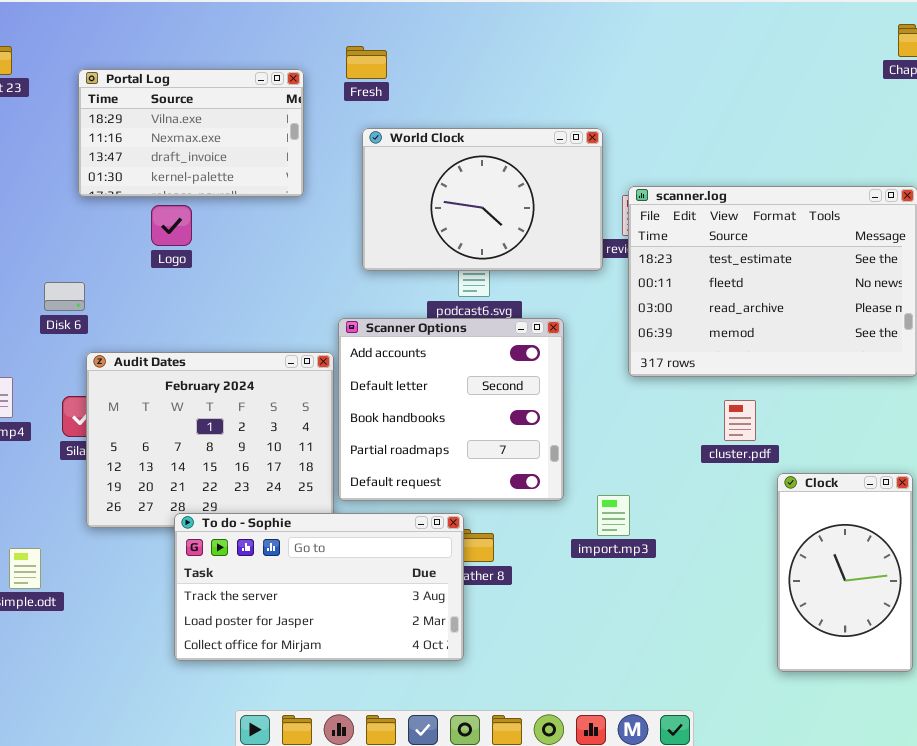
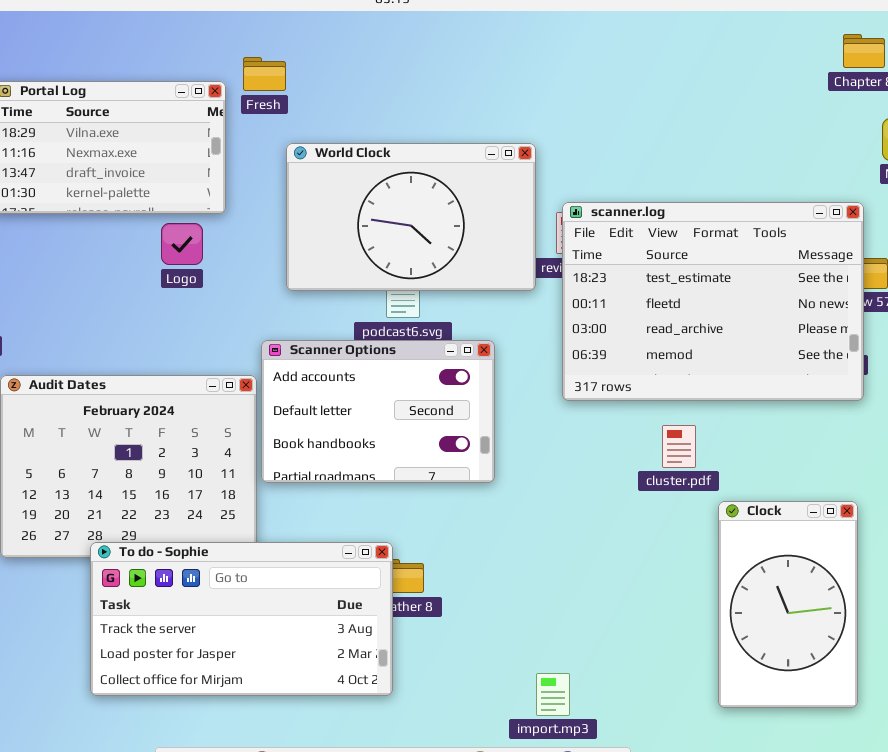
Fresh: [346,46,387,79] -> [243,57,286,91], moved
Logo: [151,205,192,246] -> [161,223,203,265], moved
Scanner Options: [338,318,564,501] -> [261,340,495,483], resized
import.mp3: [597,495,630,536] -> [536,673,570,716], moved

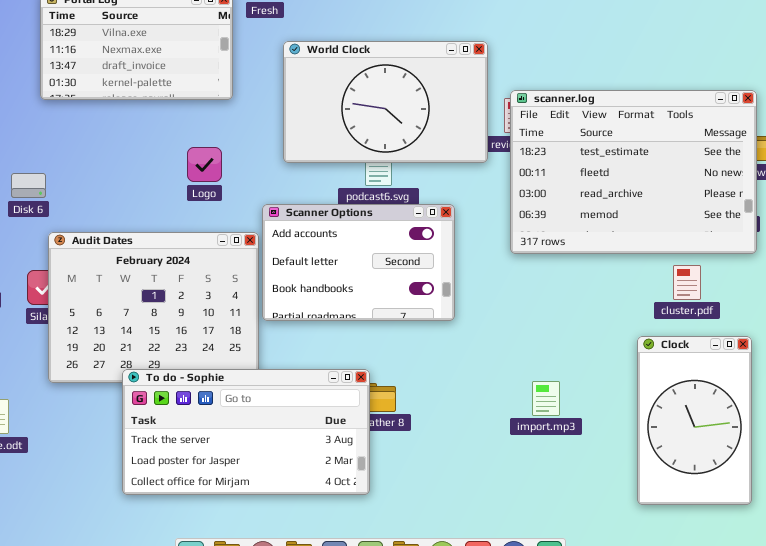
Logo: [161,223,203,265] -> [187,147,222,182], moved
cluster.pdf: [662,425,696,468] -> [673,265,701,300], moved
import.mp3: [536,673,570,716] -> [532,381,560,416], moved

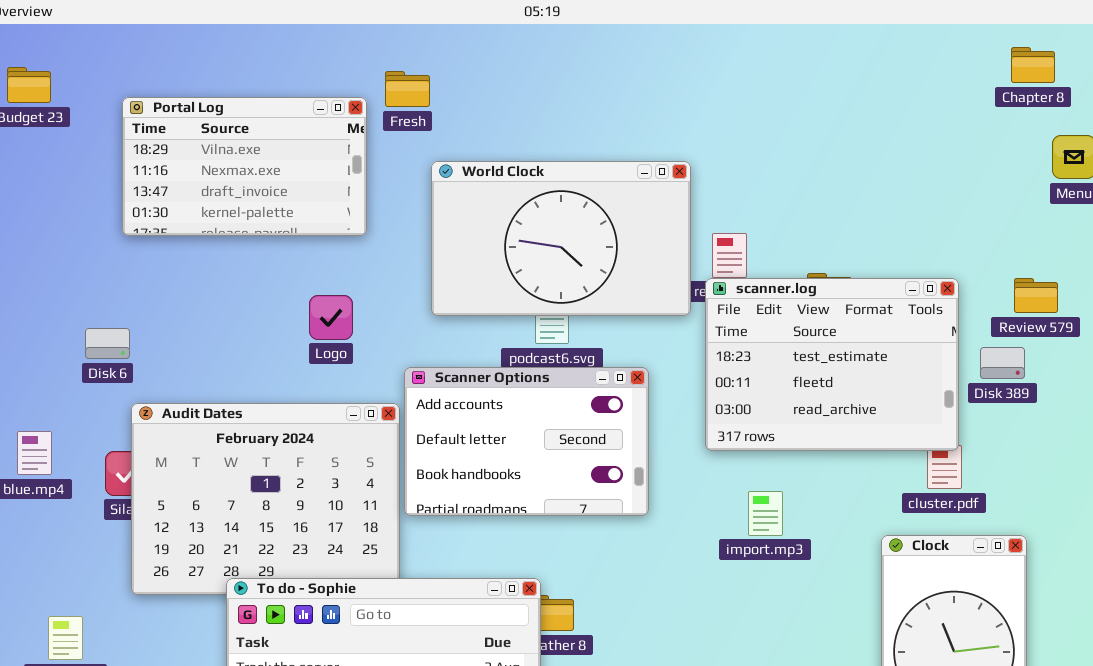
scanner.log: [510,90,757,254] -> [705,278,959,451], moved, resized
import.mp3: [532,381,560,416] -> [748,491,783,536], moved

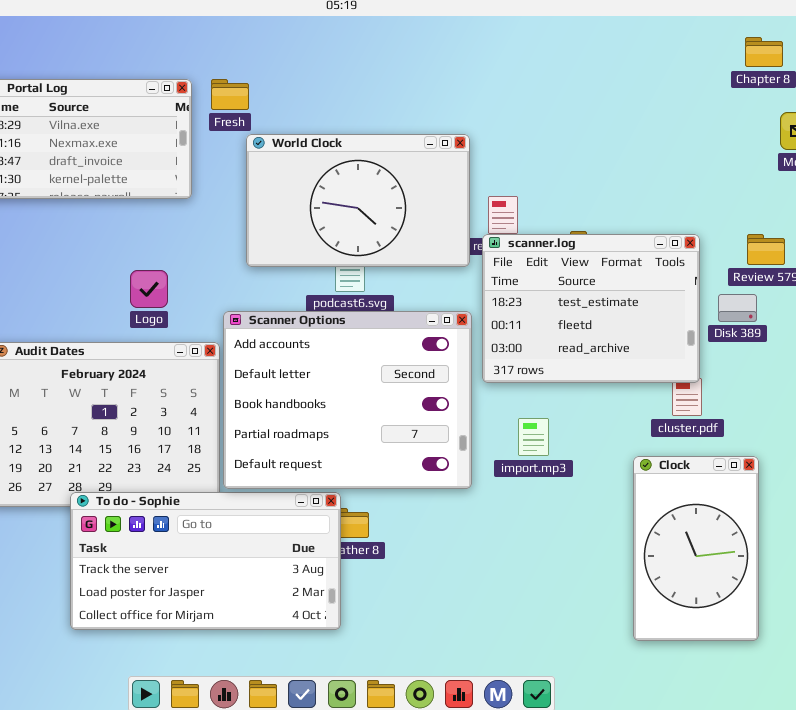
Fresh: [385,71,430,107] -> [211,79,249,110], moved
Logo: [309,295,353,340] -> [130,270,168,308], moved
Scanner Options: [404,367,649,516] -> [223,311,472,489], resized

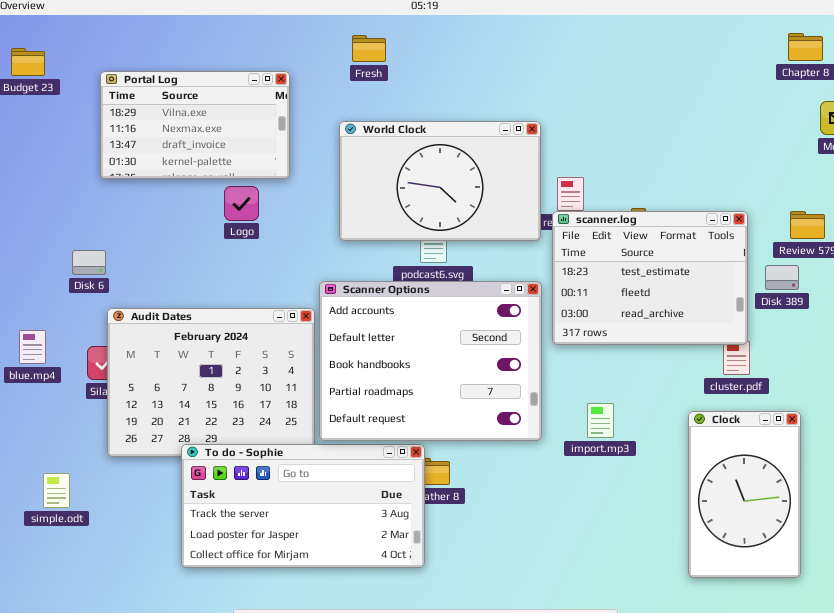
Fresh: [211,79,249,110] -> [352,35,386,62], moved
Logo: [130,270,168,308] -> [224,186,259,221], moved
import.mp3: [518,418,549,456] -> [587,403,614,438], moved

